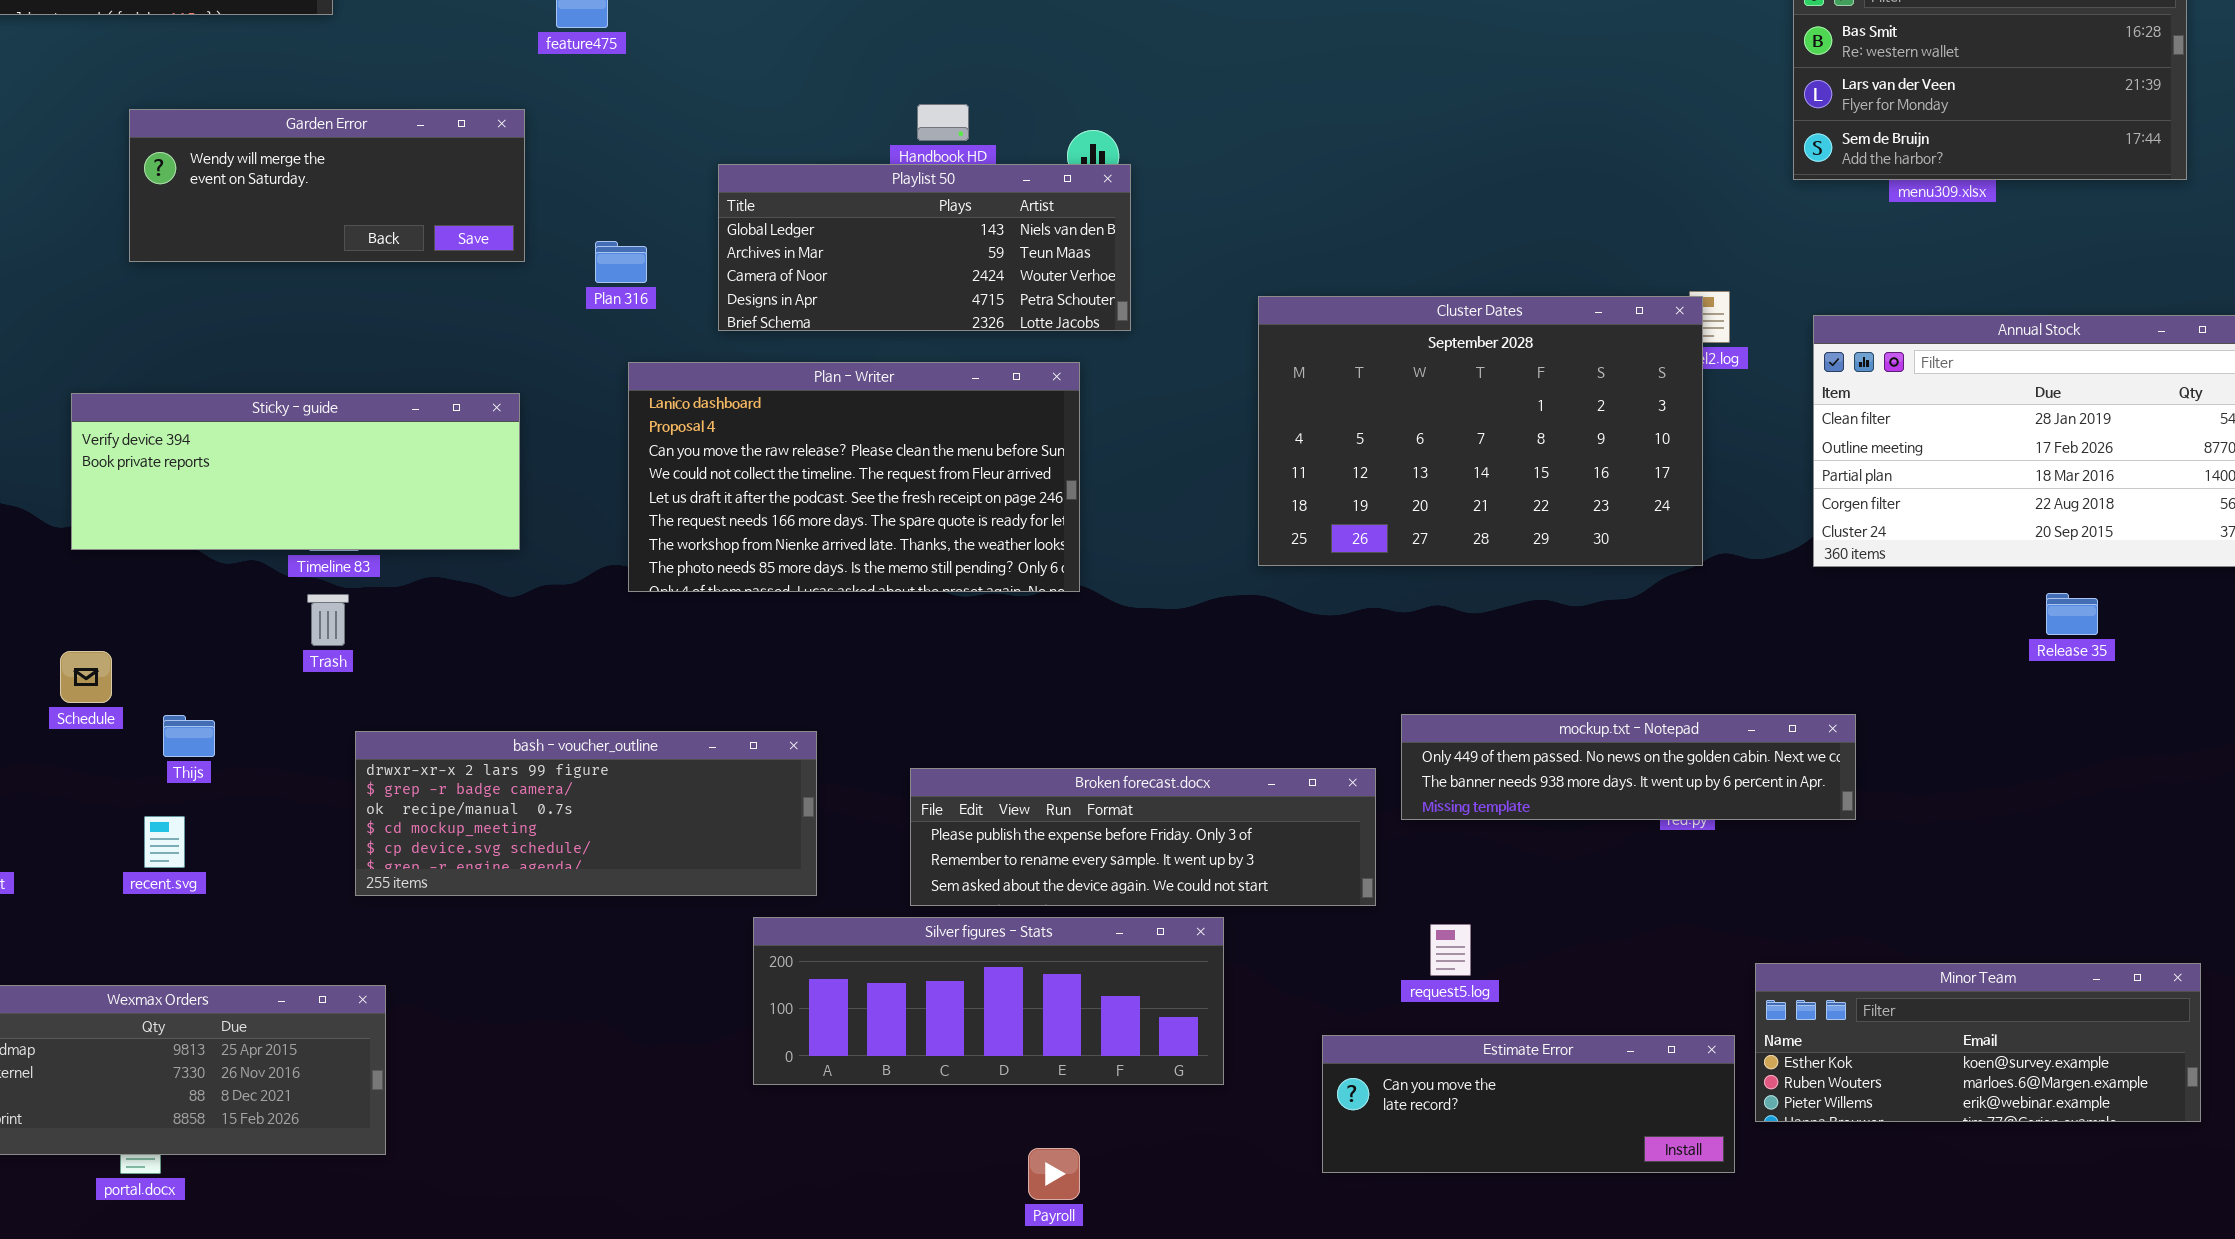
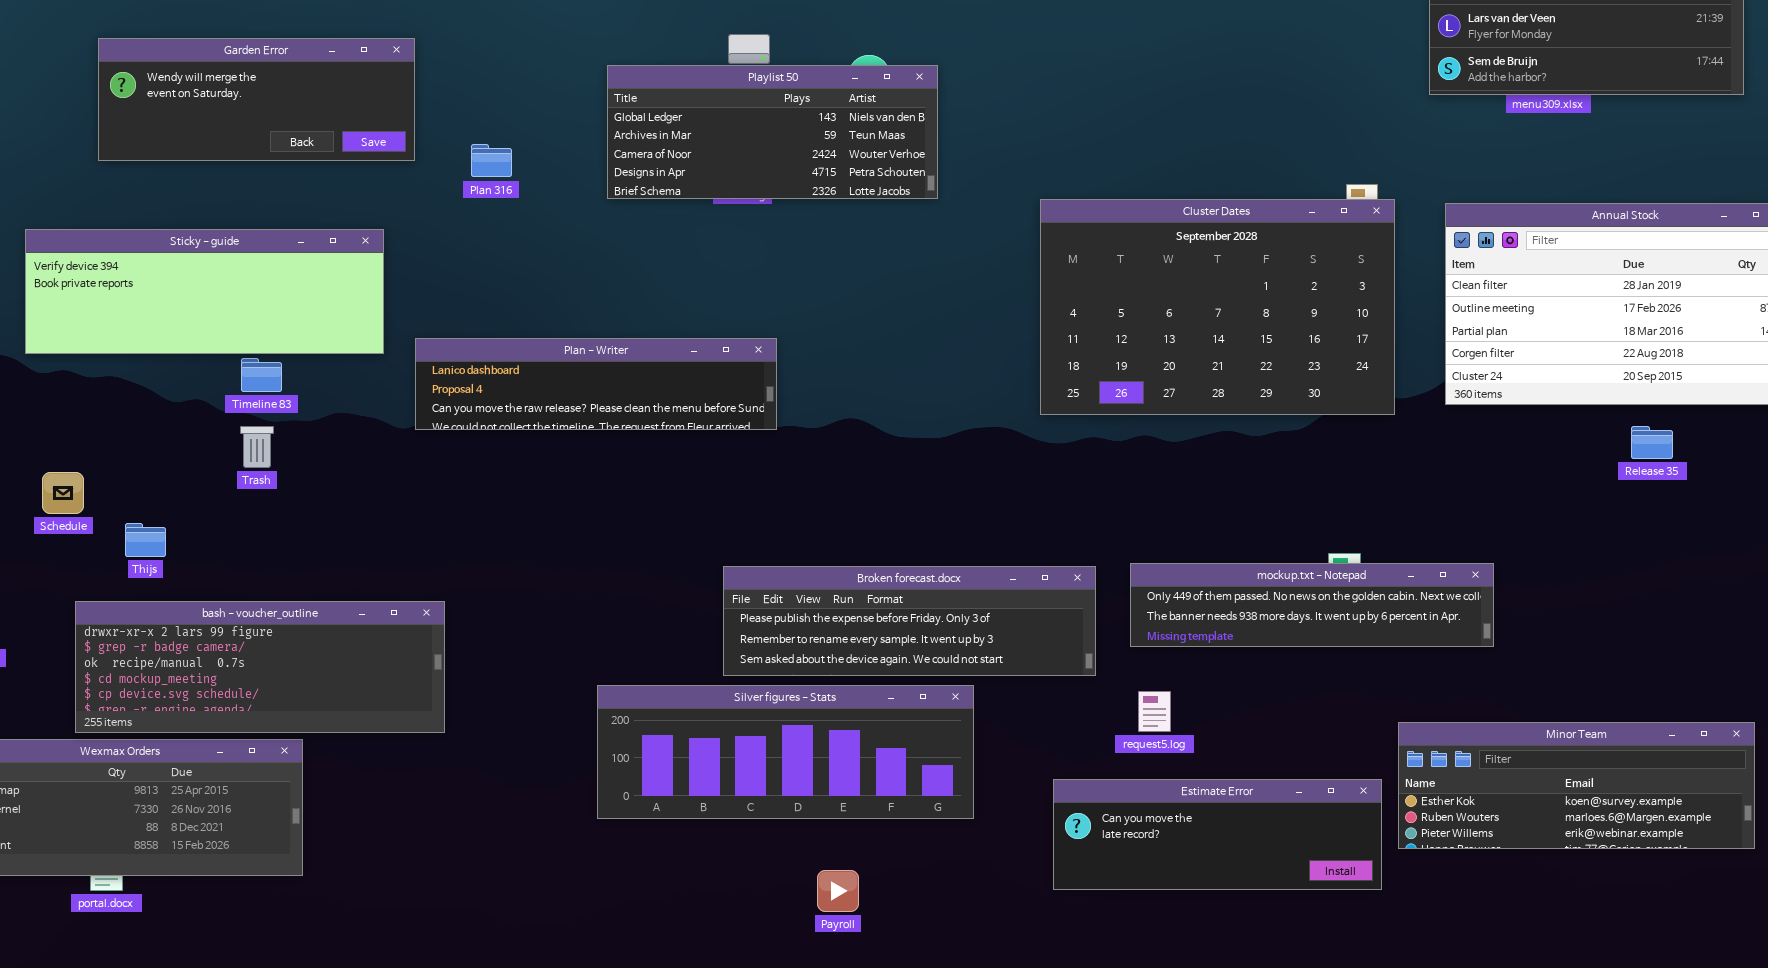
Playlist 50: [718,164,1131,331] -> [607,65,938,199], moved
Cluster Dates: [1258,296,1703,566] -> [1040,199,1395,415], moved
Plan - Writer: [628,362,1080,592] -> [415,338,777,430], moved, resized
Sticky - guide: [71,393,520,550] -> [25,229,384,354], moved
mockup.txt - Notepad: [1401,714,1856,820] -> [1130,563,1494,647], moved
bash - voucher_outline: [355,731,817,896] -> [75,601,445,733], moved

